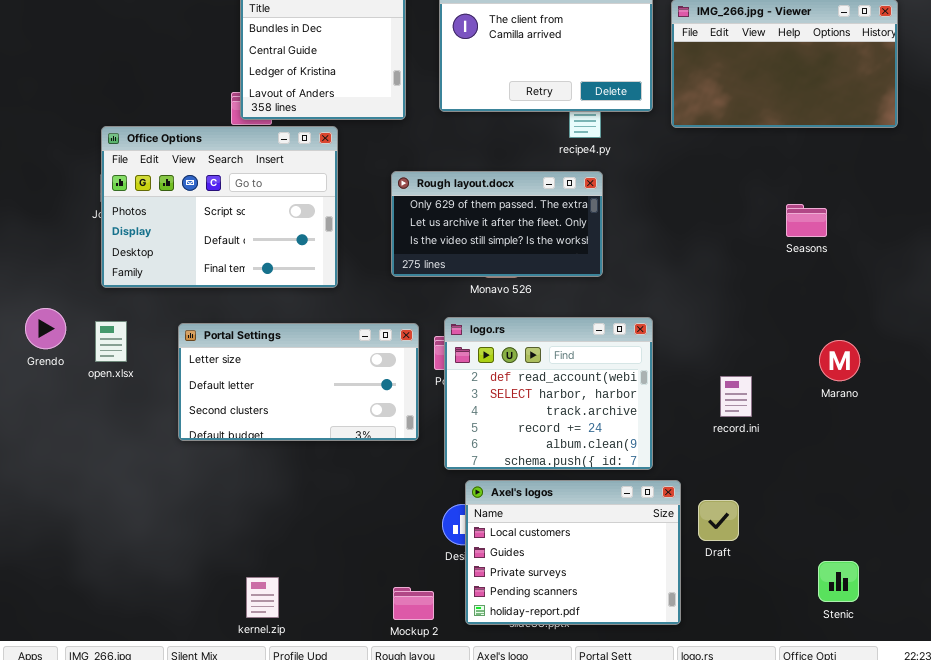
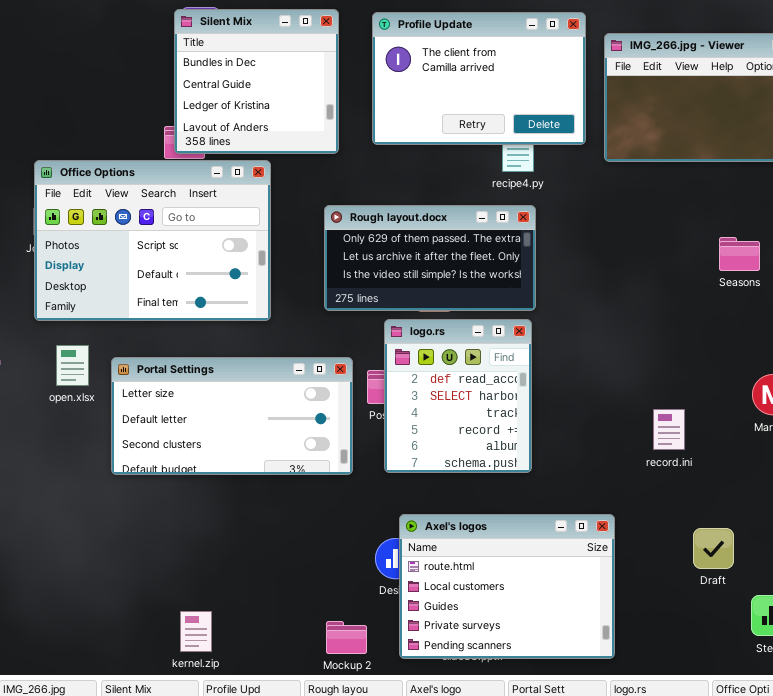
logo.rs: [444,317,653,470] -> [384,319,532,473], moved, resized
open.xlsx: [95,321,127,362] -> [56,345,89,386], moved
Axel's logos: [465,480,681,625] -> [399,514,615,659], scrolled up 1 row
Draft: [698,500,739,541] -> [693,528,734,569], moved

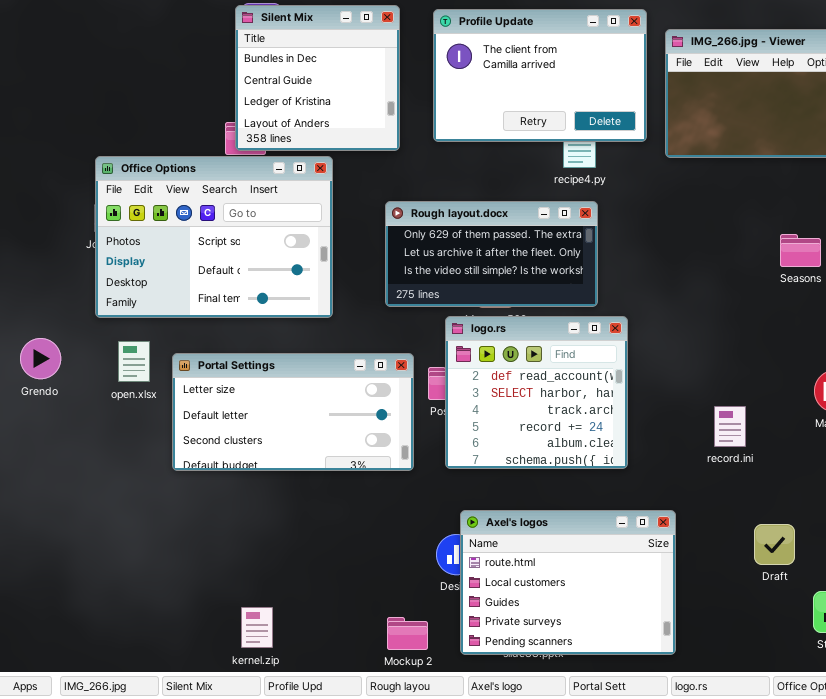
logo.rs: [384,319,532,473] -> [445,316,628,469], resized

